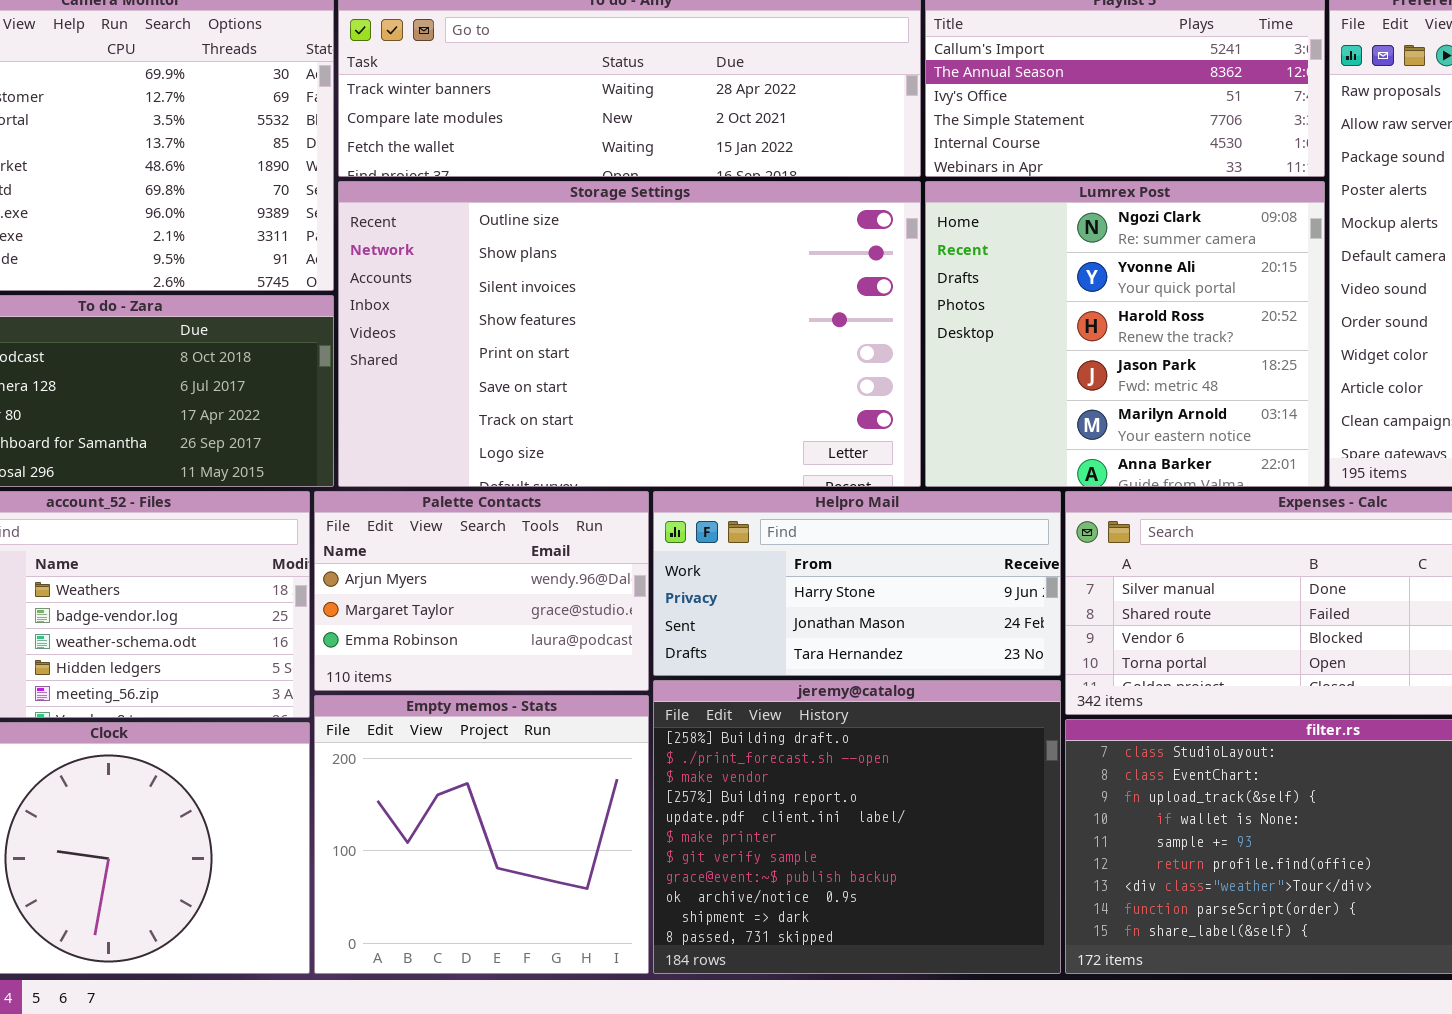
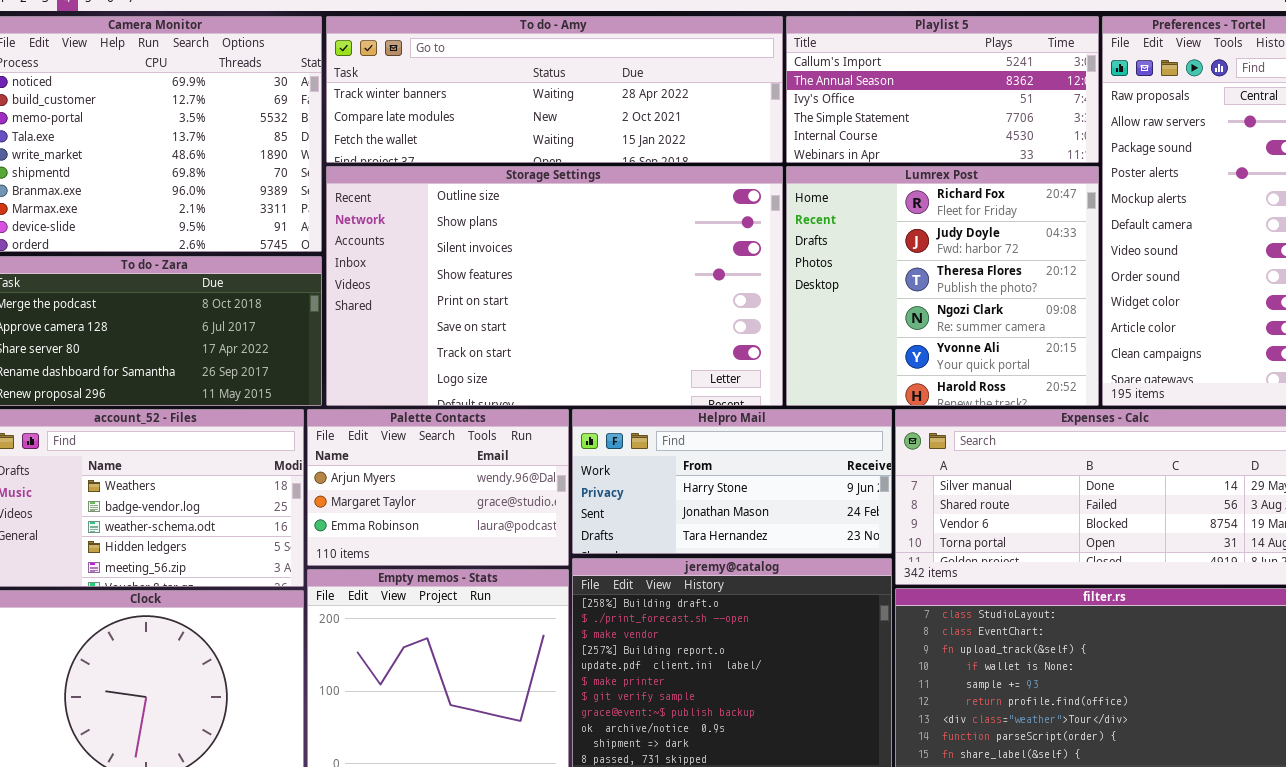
Lumrex Post: [925,181,1325,487] -> [786,166,1099,406], scrolled up 3 rows

